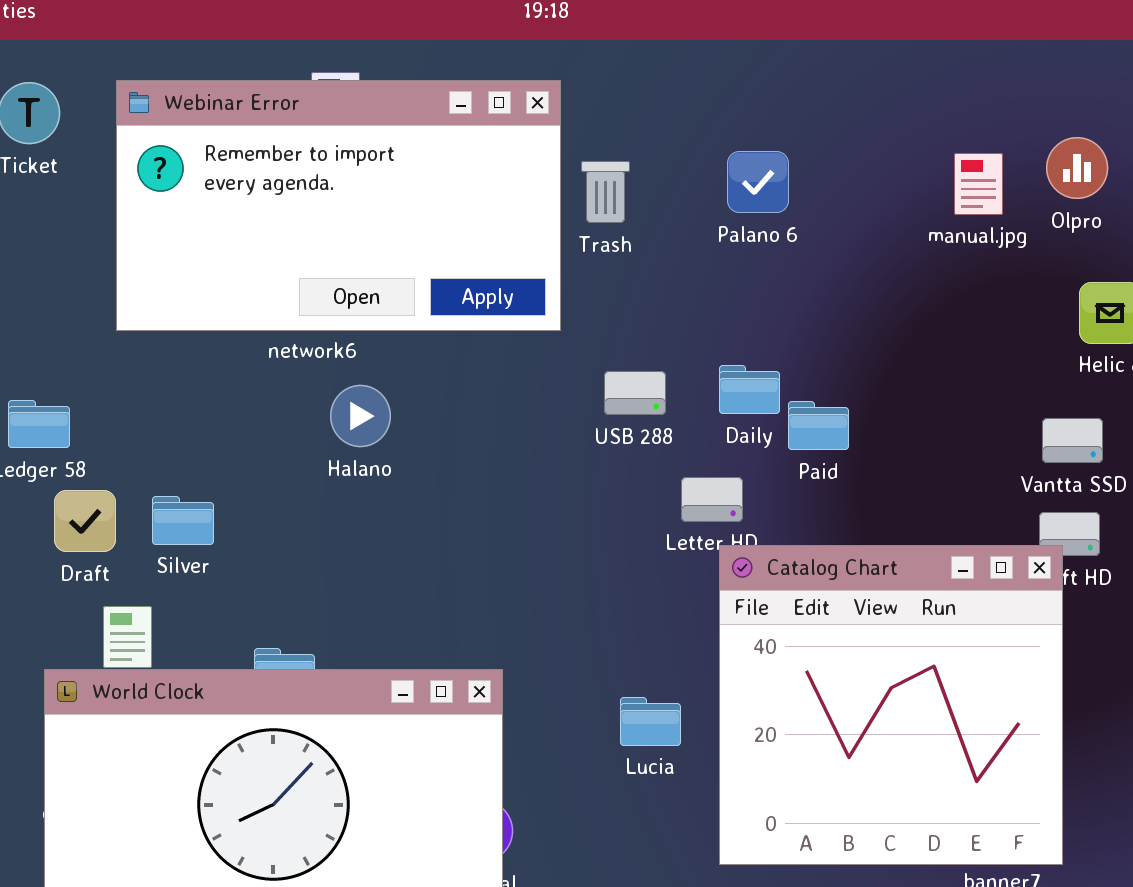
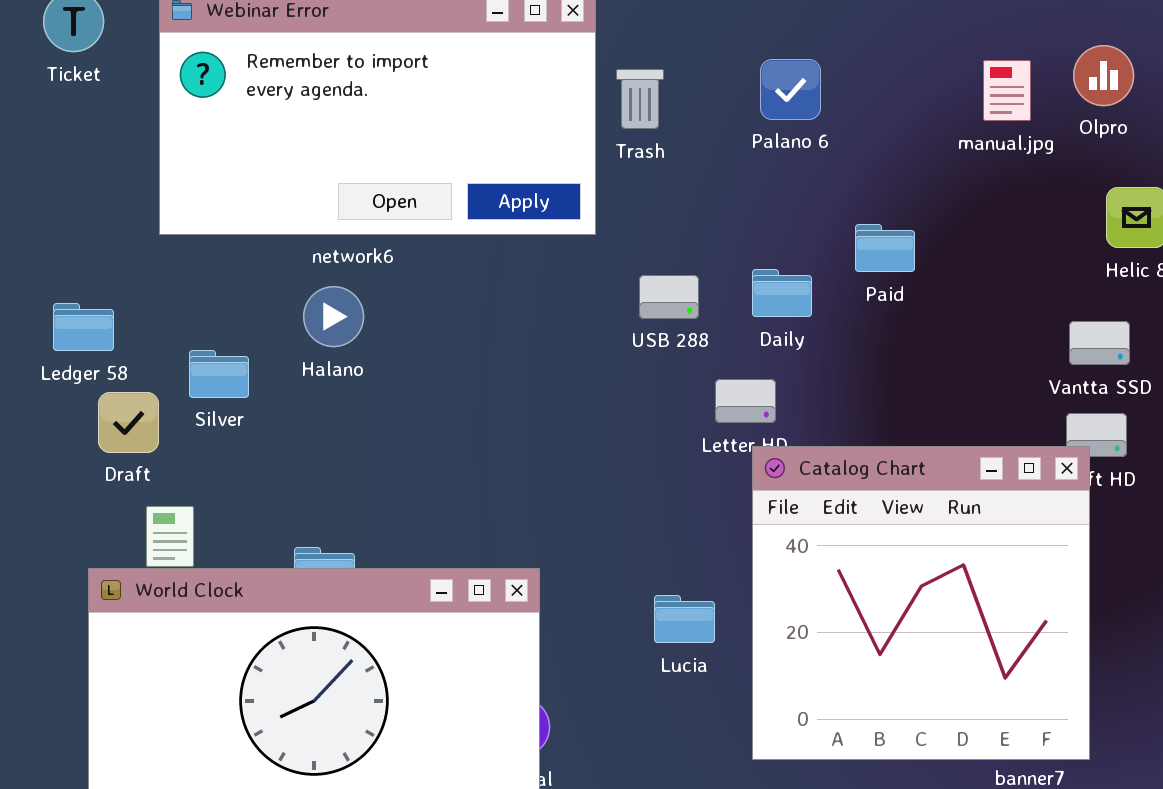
Halano: [330,385,391,447] -> [303,286,364,347], moved
Paid: [788,401,849,450] -> [855,224,915,272], moved
Silver: [152,496,214,545] -> [189,350,249,398], moved

